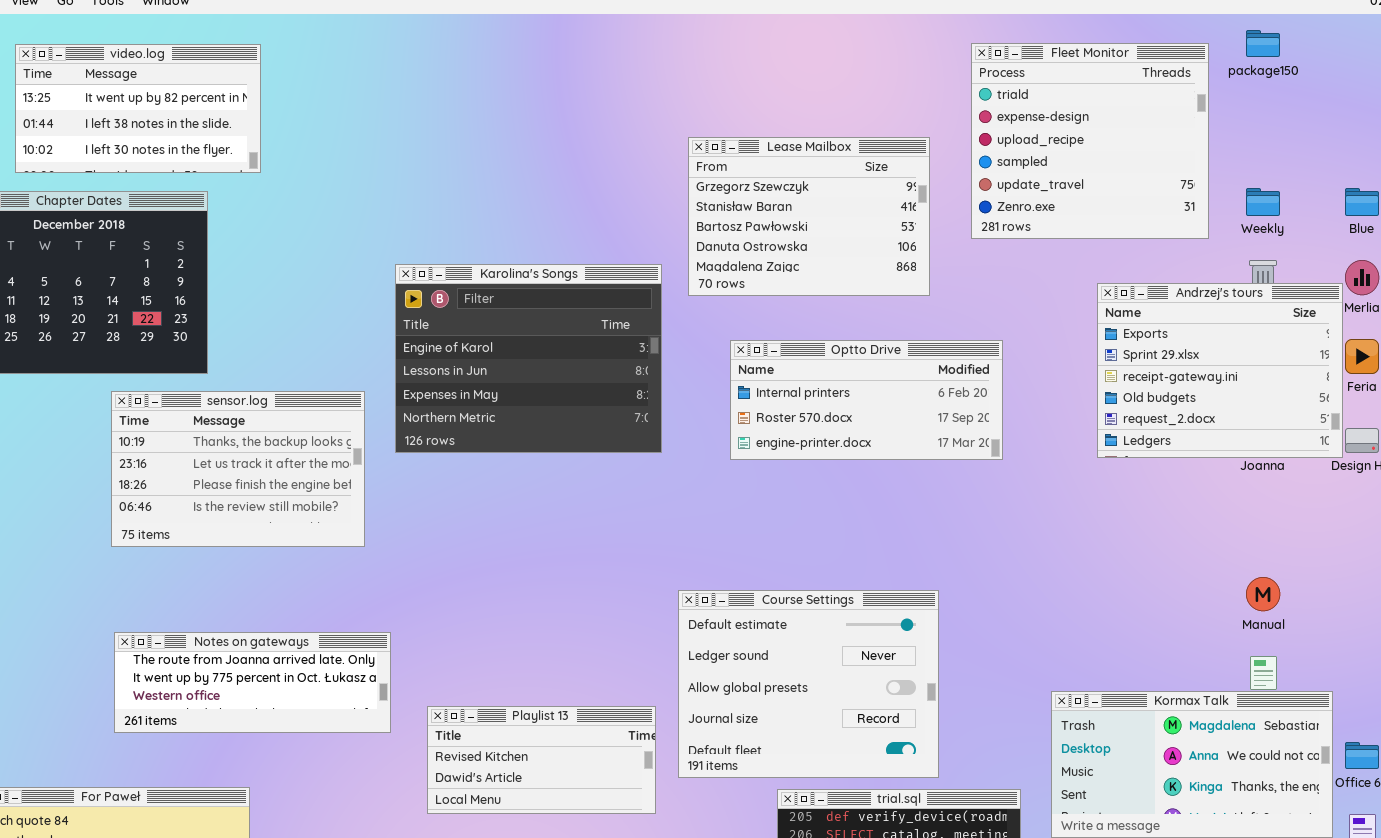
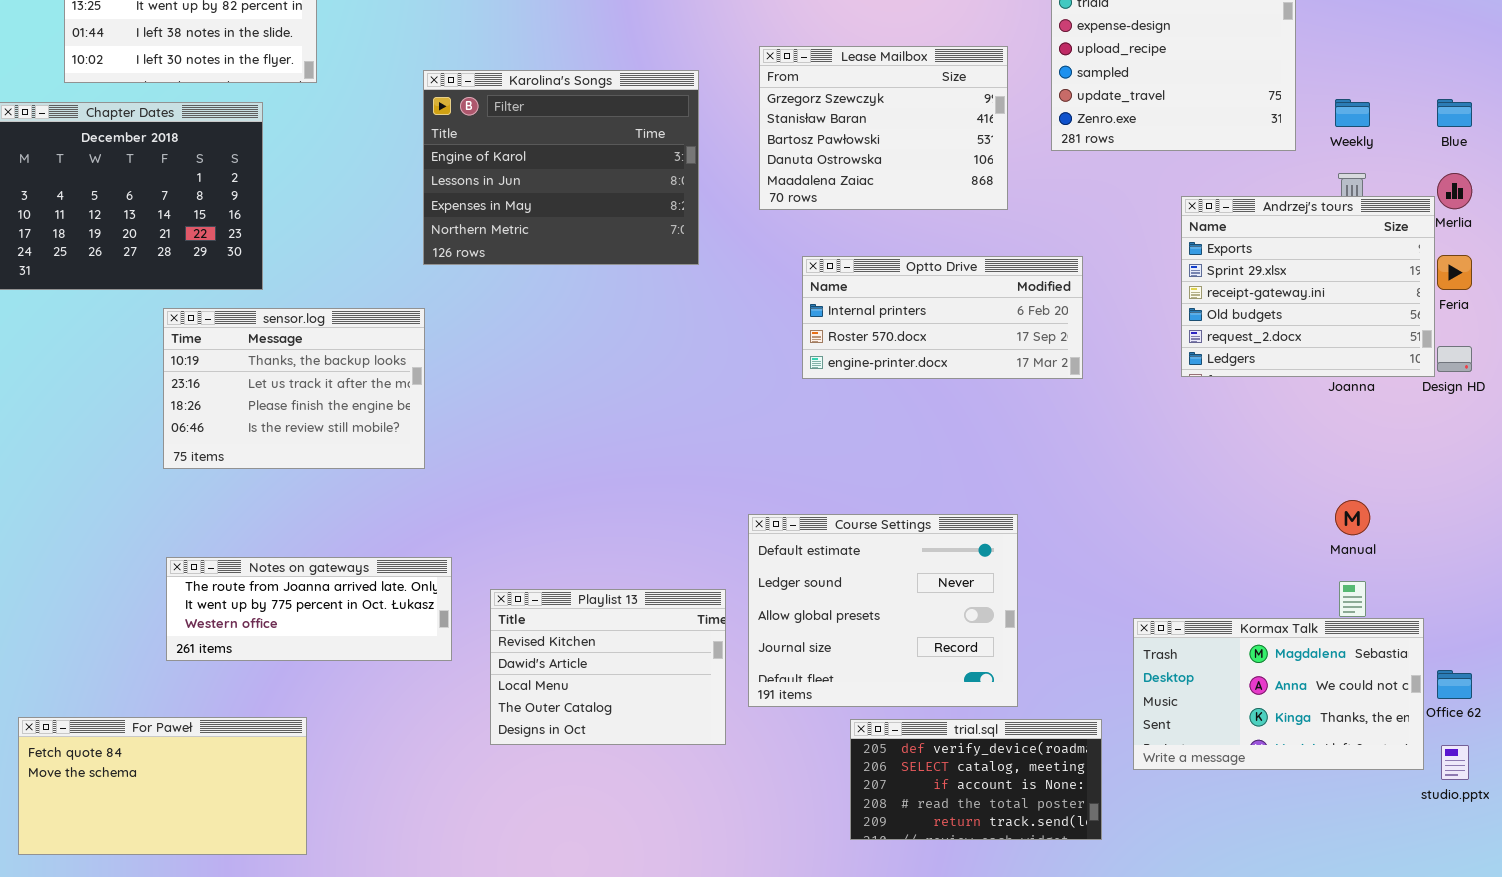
Karolina's Songs: [395,264,662,453] -> [423,70,699,265], moved
Playlist 13: [427,706,656,814] -> [490,589,726,745], resized

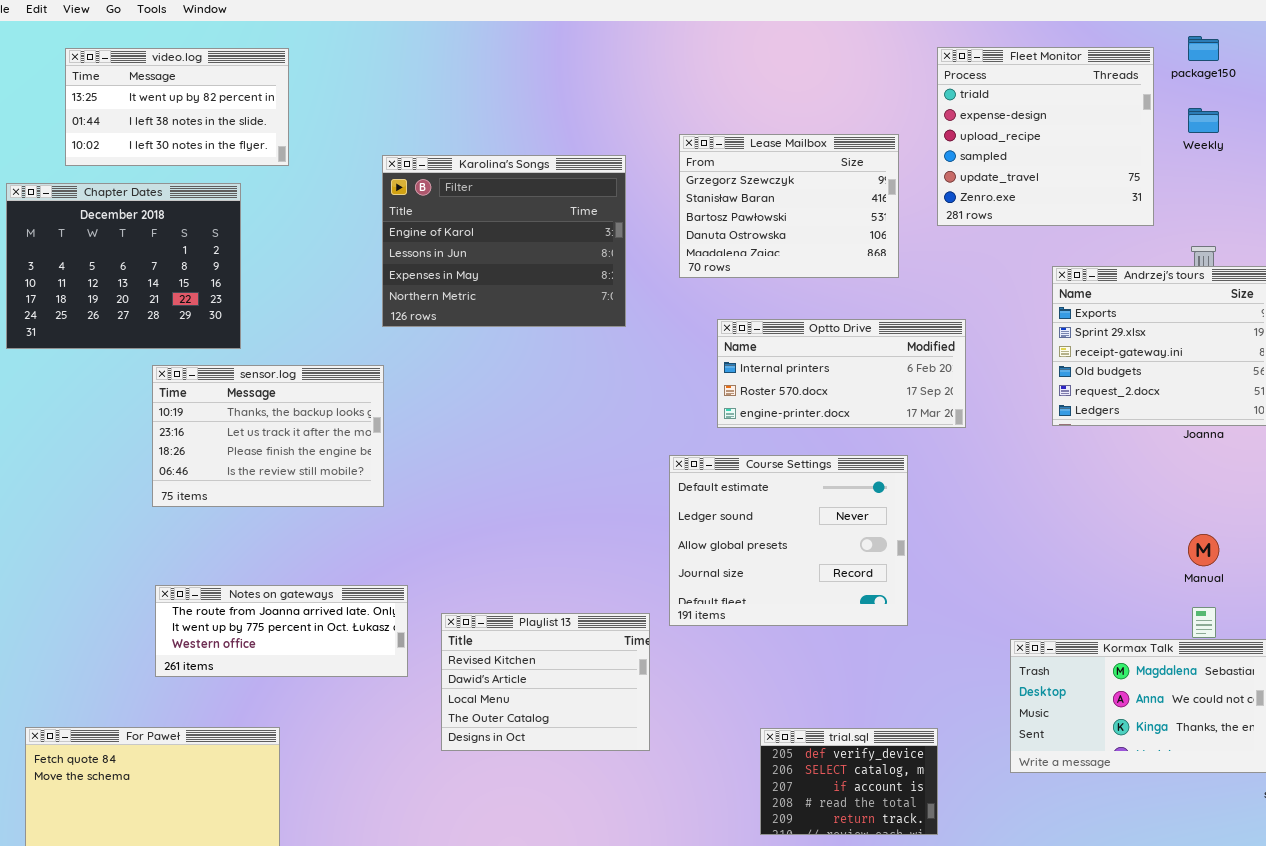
Weekly: [1335,99,1370,127] -> [1188,108,1219,133], moved
Course Settings: [748,514,1018,707] -> [669,455,908,626], moved
trial.sql: [850,719,1102,840] -> [760,728,938,835], resized

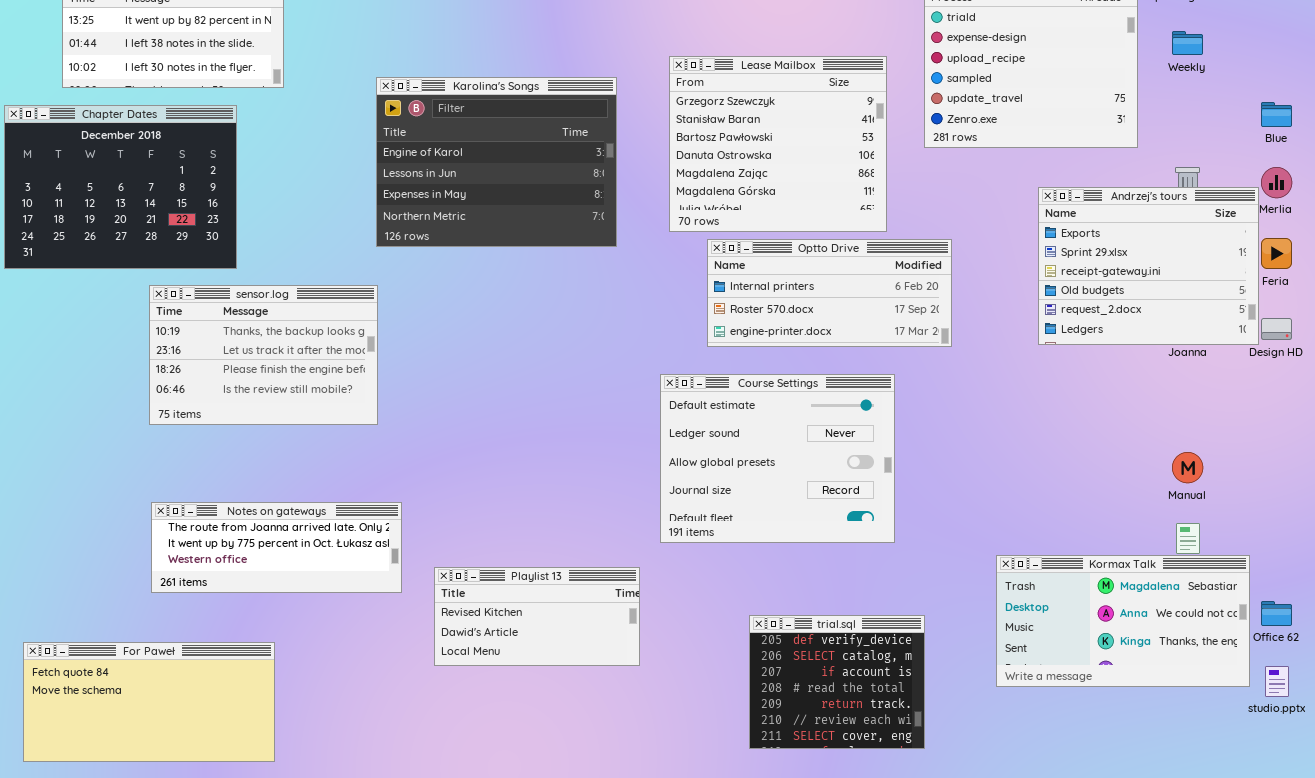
Lease Mailbox: [679,134,899,278] -> [669,56,887,232], resized
Playlist 13: [441,613,650,751] -> [434,567,640,666], resized
trial.sql: [760,728,938,835] -> [749,615,925,749], resized

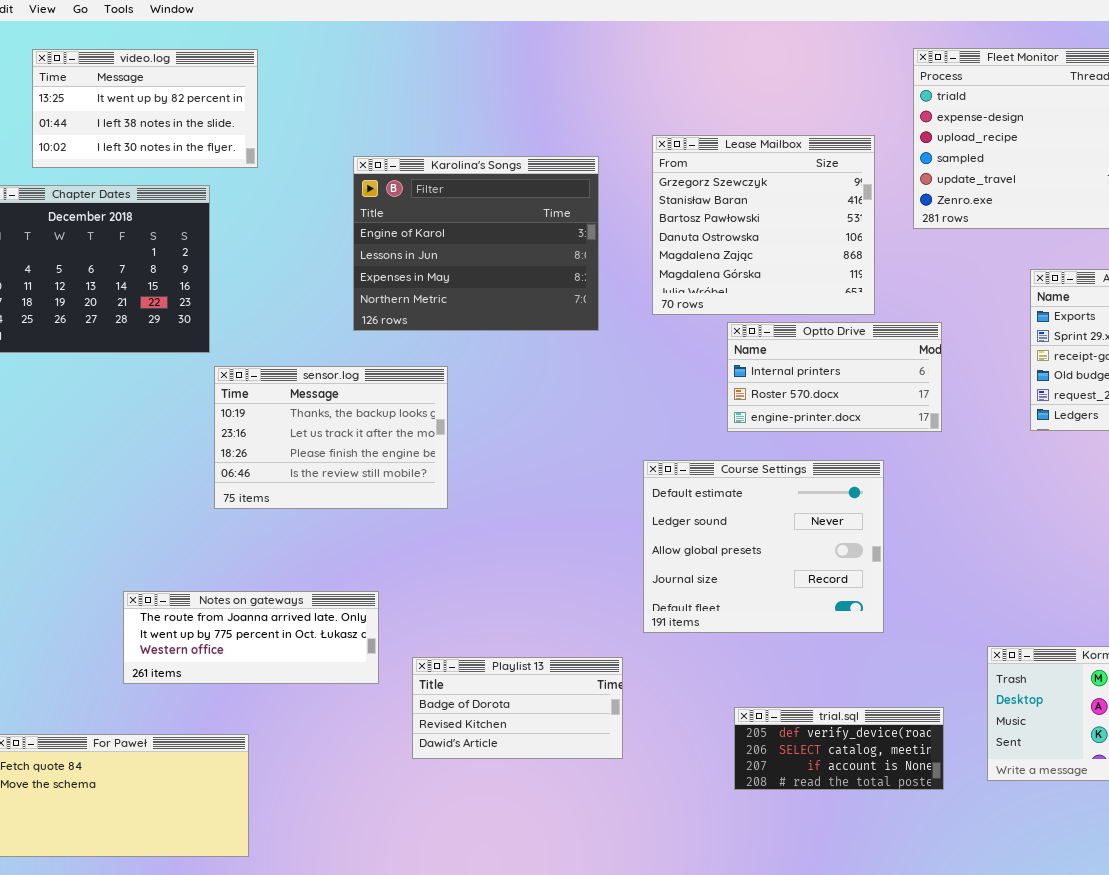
Optto Drive: [707,239,952,347] -> [727,322,942,432], resized
sensor.log: [149,285,378,425] -> [214,366,448,509], moved
Playlist 13: [434,567,640,666] -> [412,657,623,759], scrolled up 1 row
trial.sql: [749,615,925,749] -> [734,707,944,790], resized

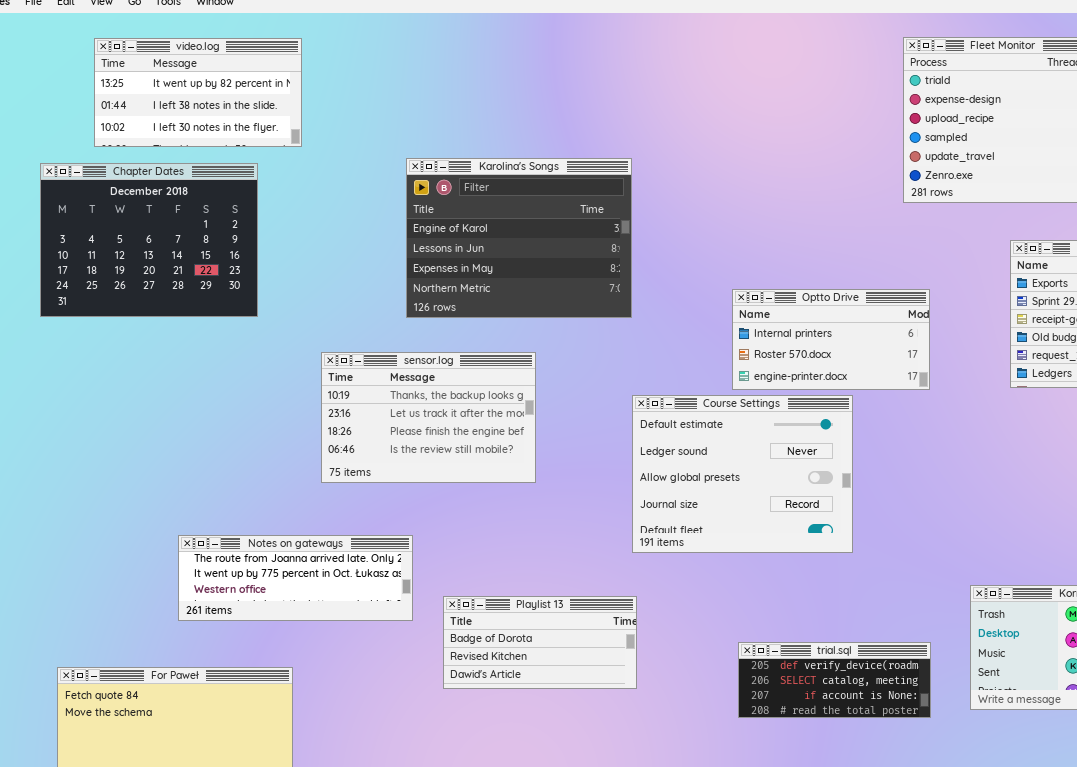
Lease Mailbox: [652,135,875,315] -> none, closed
Karolina's Songs: [353,156,599,331] -> [406,158,632,318], moved
sensor.log: [214,366,448,509] -> [321,352,536,483], moved
Course Settings: [643,460,884,633] -> [632,395,853,553], moved

